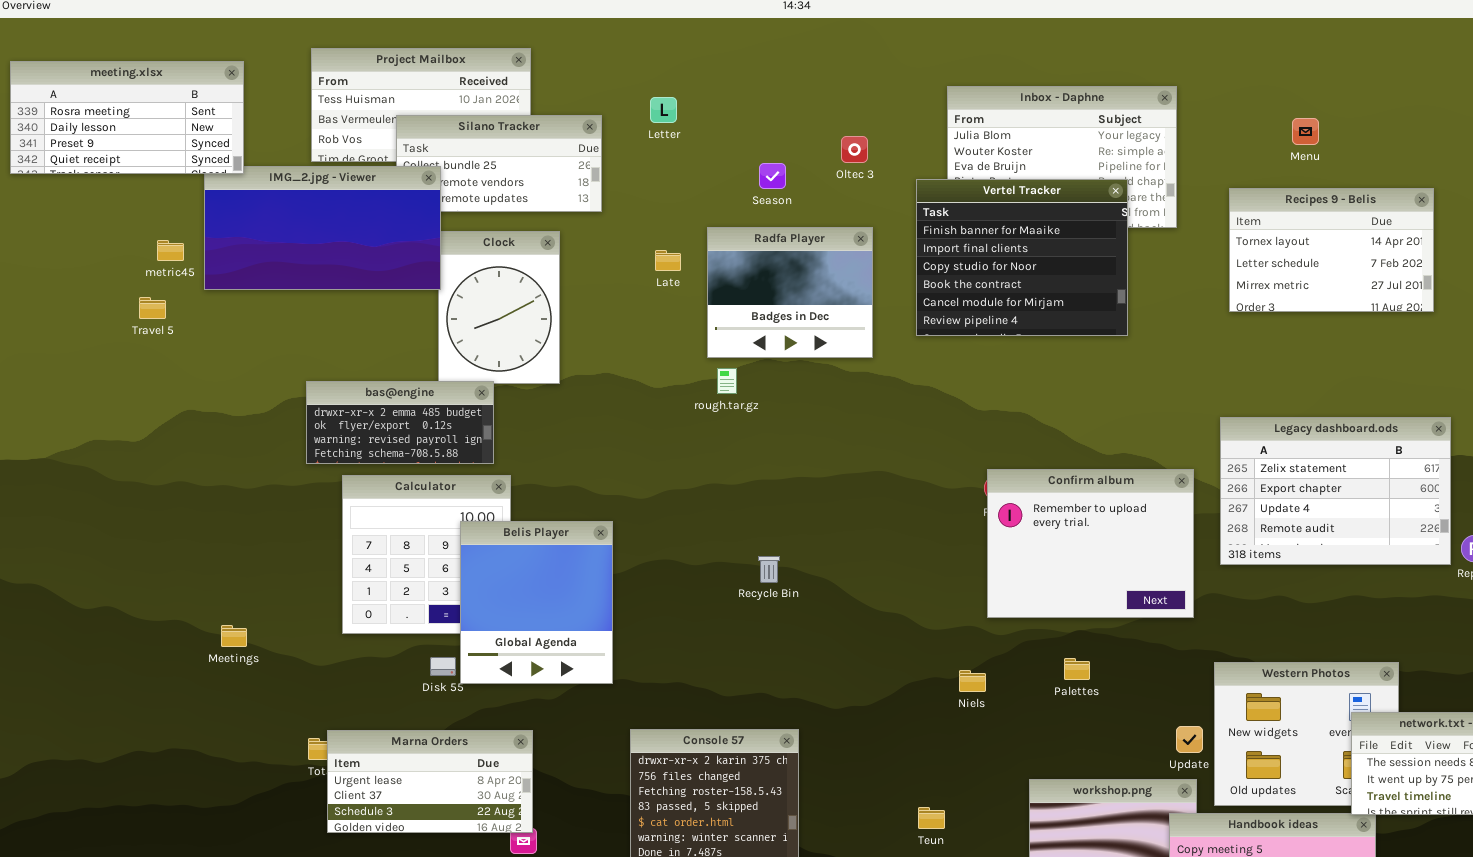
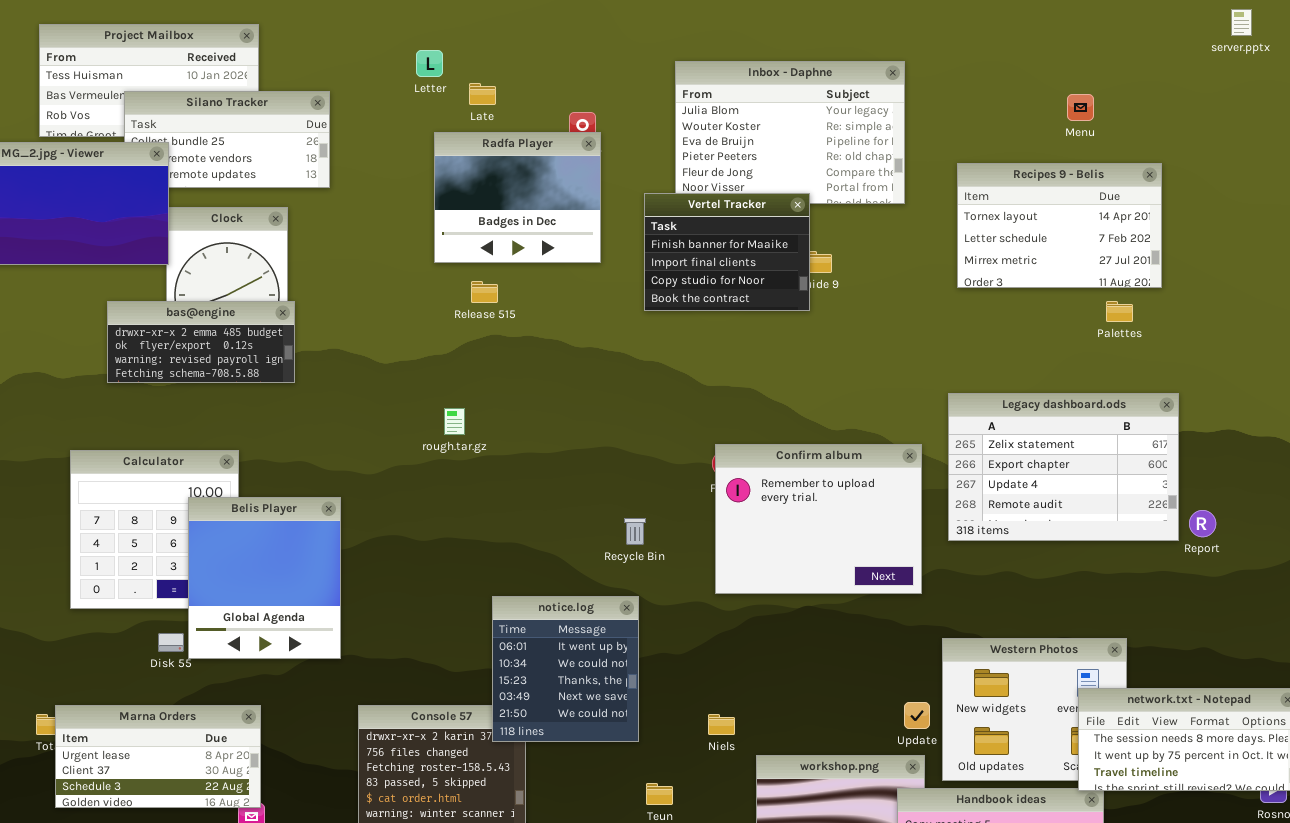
Letter: [650,97,677,123] -> [416,50,443,77], moved
Menu: [1292,118,1319,145] -> [1067,94,1094,121], moved
Vertel Tracker: [916,179,1128,336] -> [644,193,810,311], resized
Radfa Player: [707,227,873,358] -> [434,132,601,263], moved
Late: [655,250,681,271] -> [469,83,496,105], moved
rough.tar.gz: [717,368,737,394] -> [444,408,465,435], moved
bas@engine: [306,381,494,464] -> [107,301,295,383], moved
Recycle Bin: [758,556,780,583] -> [624,518,646,545], moved
notice.log: none -> [492,596,639,742], opened
Palettes: [1064,658,1090,680] -> [1106,301,1133,322], moved
Niels: [959,670,986,692] -> [708,714,735,735], moved

